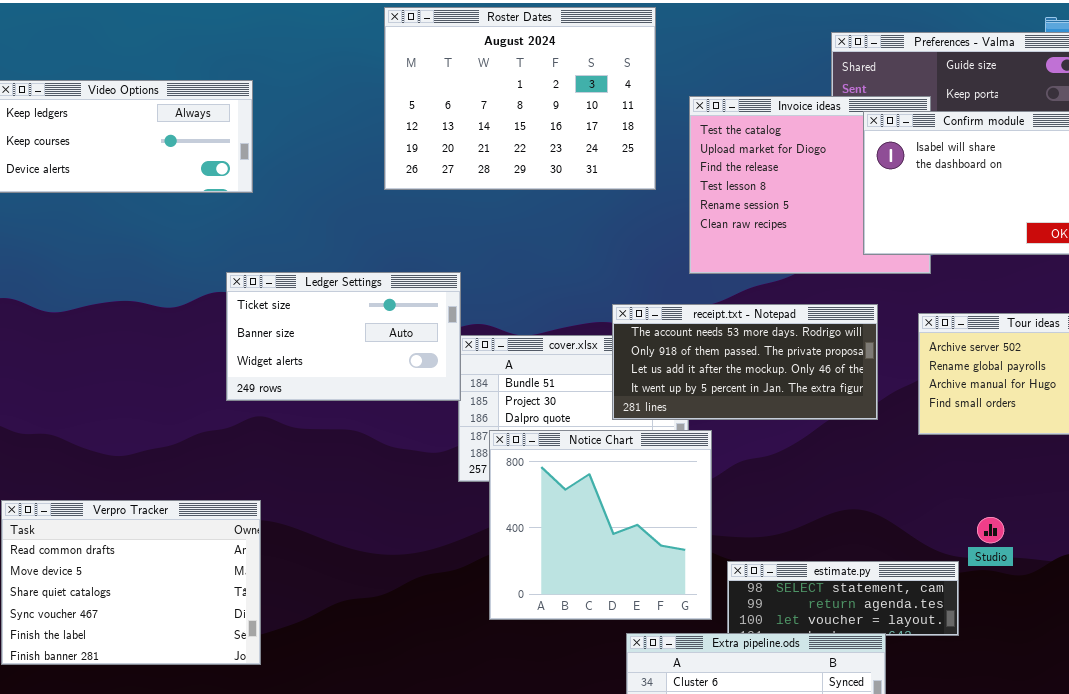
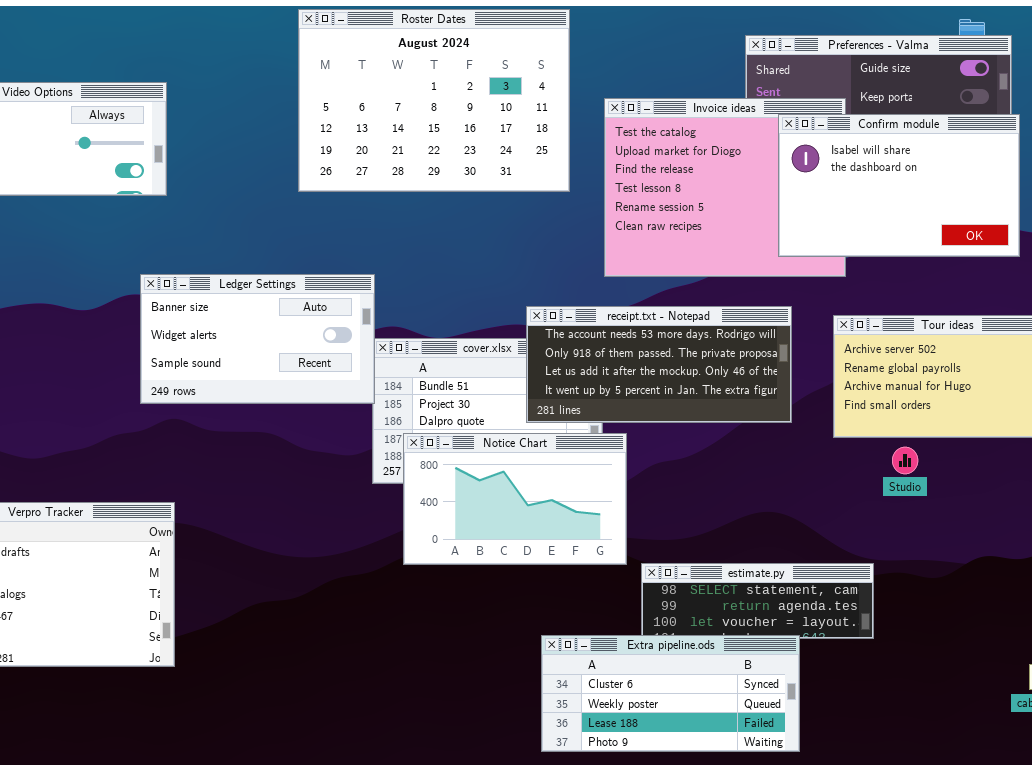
Ledger Settings: [226,272,461,401] -> [140,274,375,404], scrolled down 1 row
Notice Chart: [489,430,712,620] -> [403,433,627,565], resized
Studio: [977,517,1004,543] -> [892,447,918,474], moved

